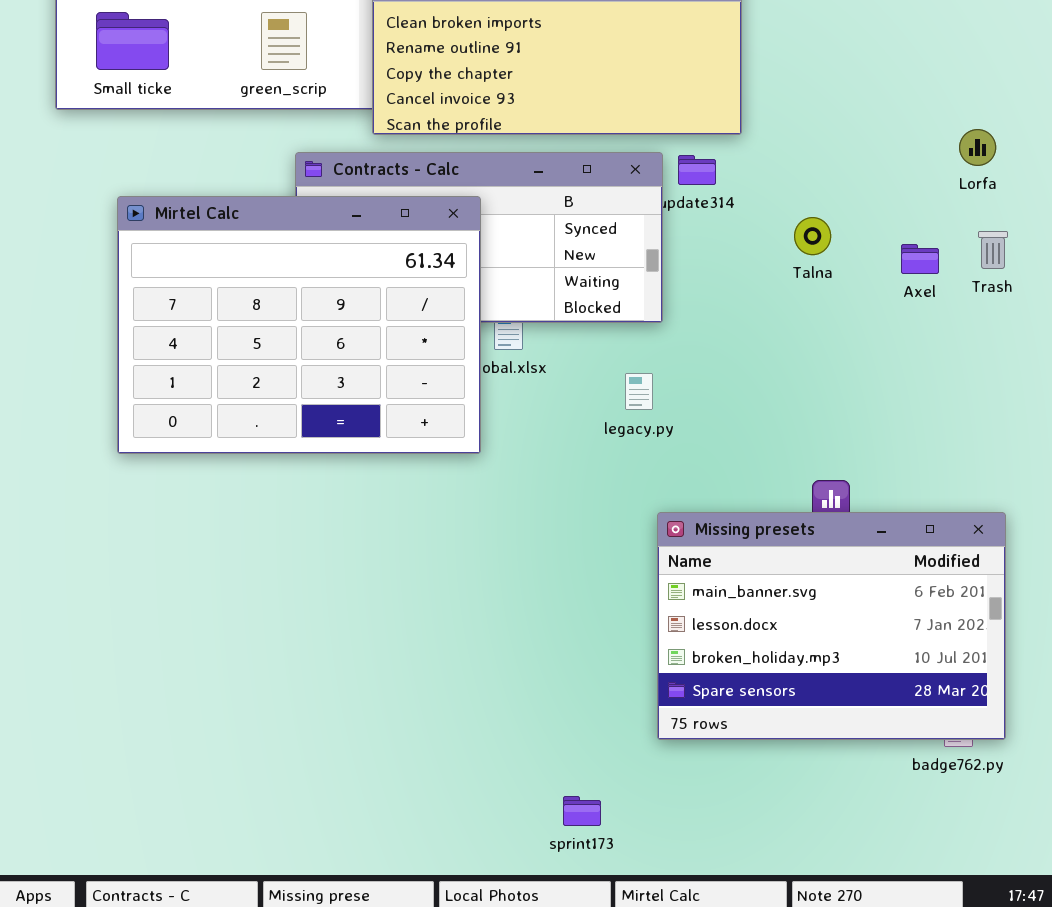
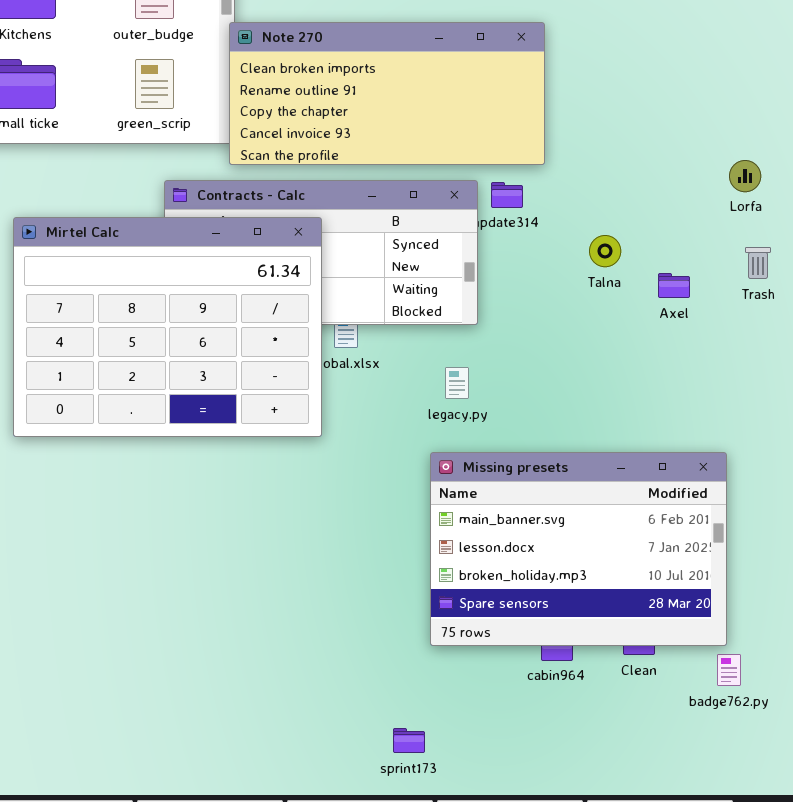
Axel: [901,244,939,274] -> [658,273,690,298], moved
Missing presets: [657,512,1006,740] -> [430,452,727,646], moved

